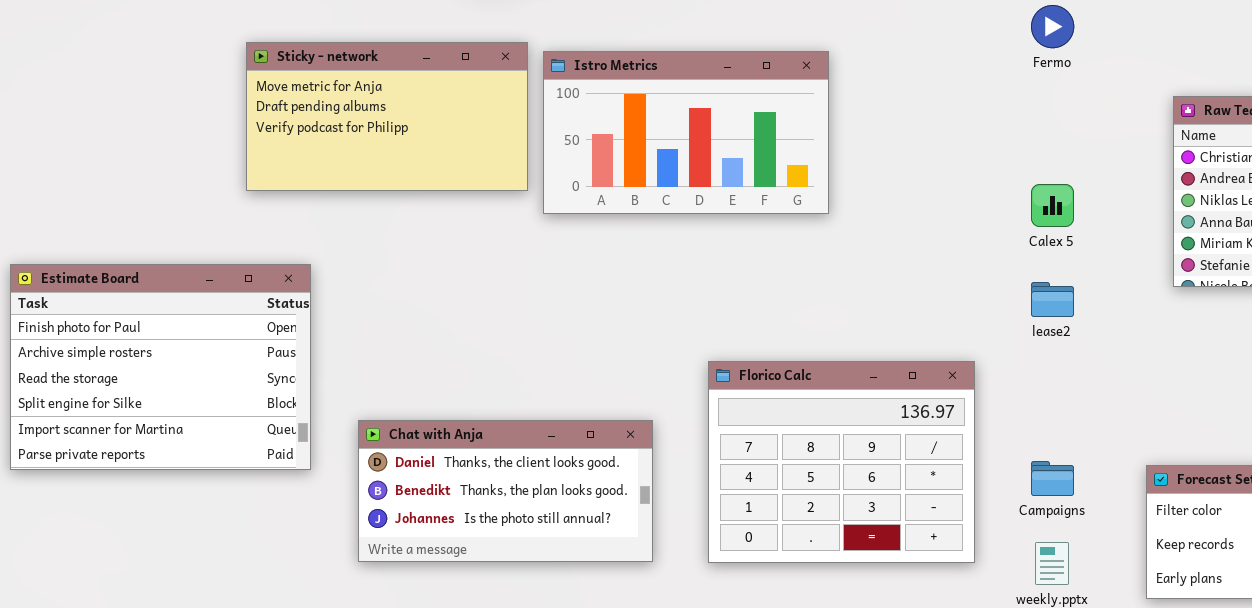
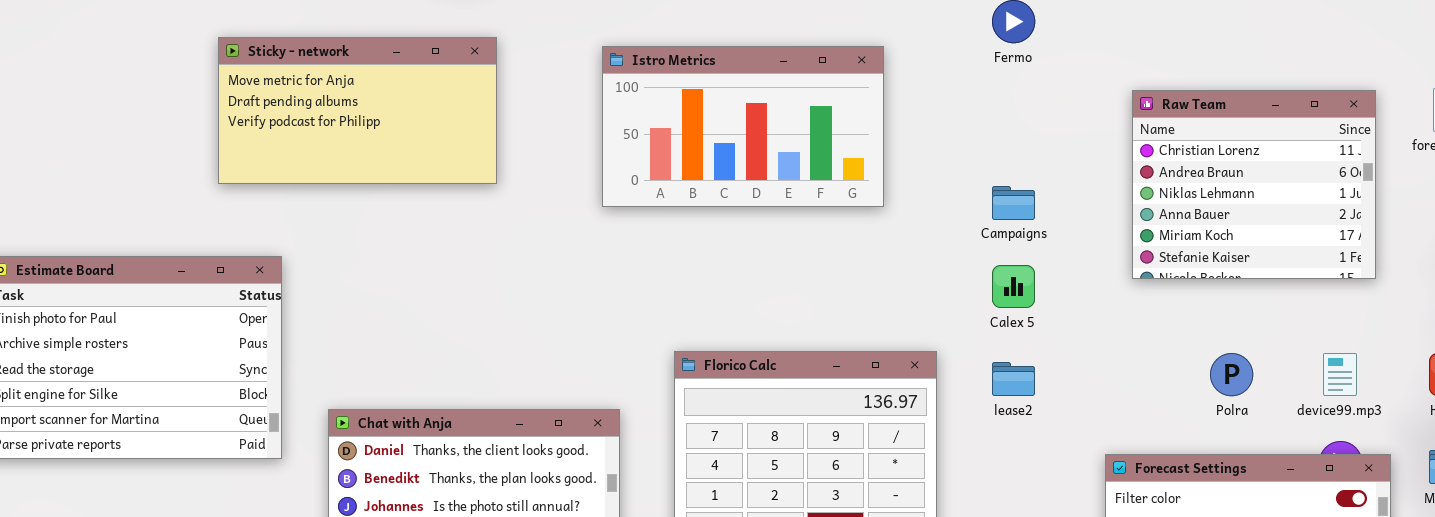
Istro Metrics: [543,51,829,214] -> [602,46,884,207], moved
Calex 5: [1031,184,1074,227] -> [992,265,1035,308], moved
lease2: [1031,282,1074,317] -> [992,362,1035,396], moved
Campaigns: [1031,461,1074,496] -> [992,186,1035,220], moved

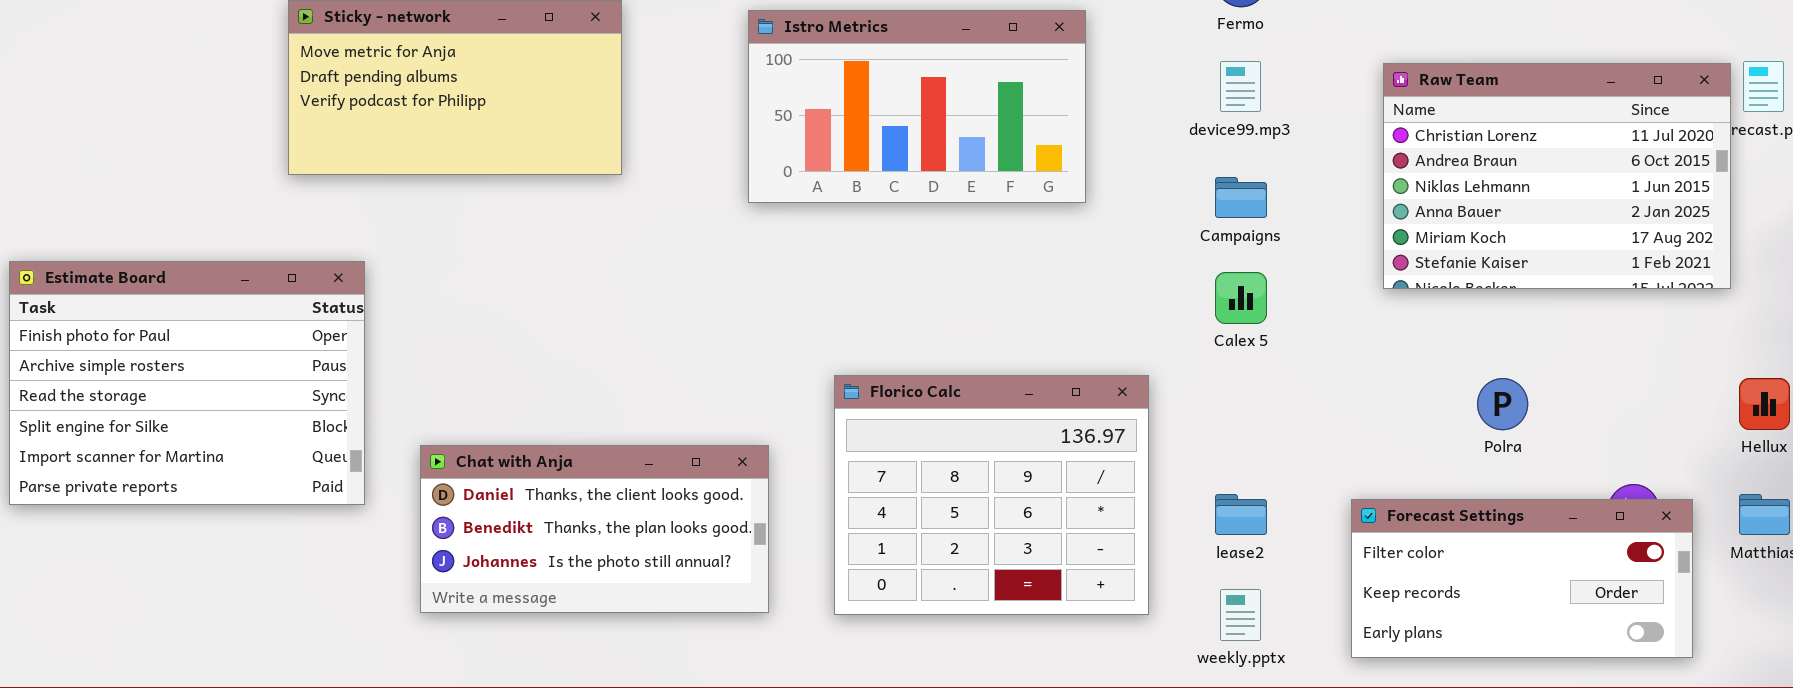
Raw Team: [1132,90,1376,279] -> [1383,63,1731,289], resized
device99.mp3: [1323,353,1357,396] -> [1220,61,1261,112], moved
lease2: [992,362,1035,396] -> [1215,494,1267,535], moved

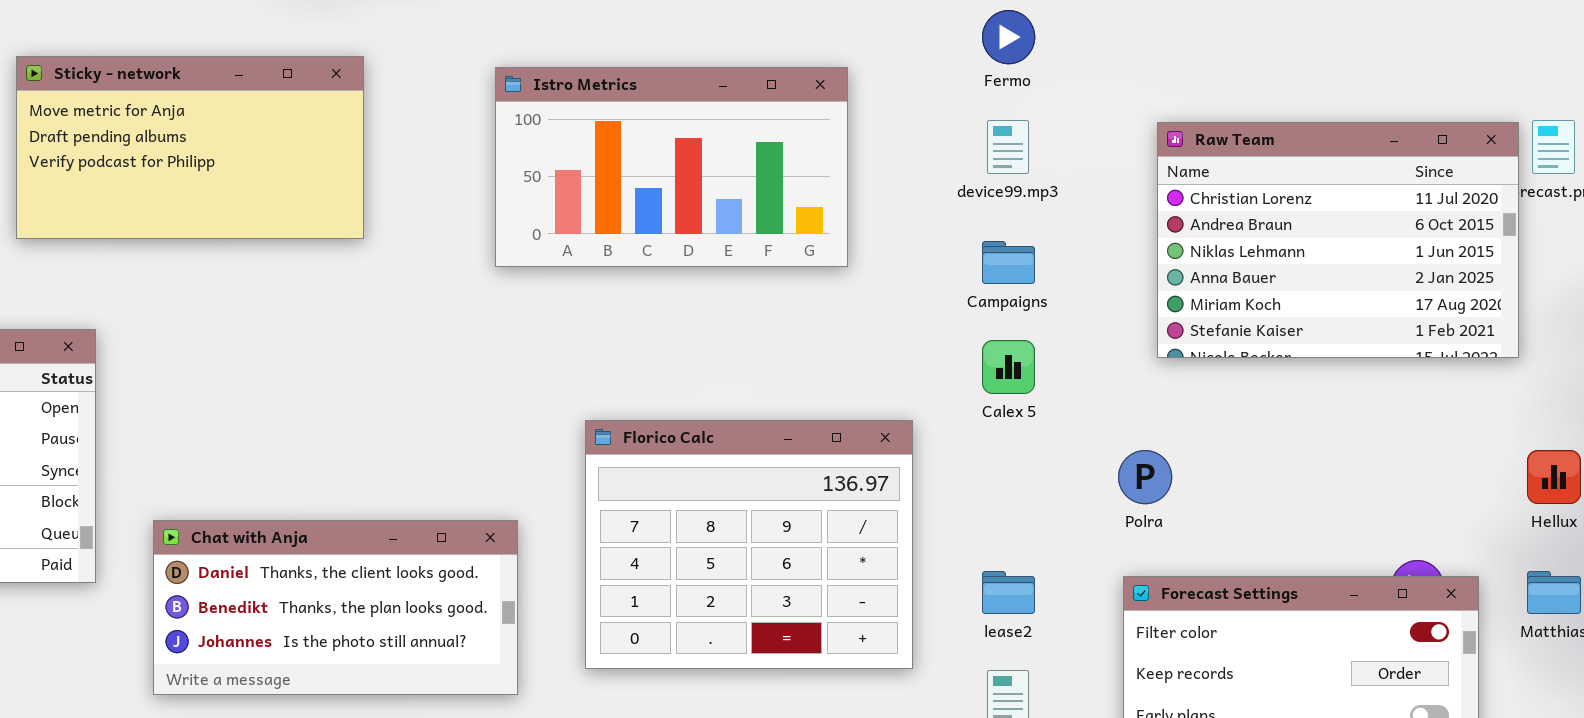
Florico Calc: [834,375,1149,615] -> [585,420,913,669], moved
Polra: [1477,378,1528,430] -> [1118,450,1172,504], moved

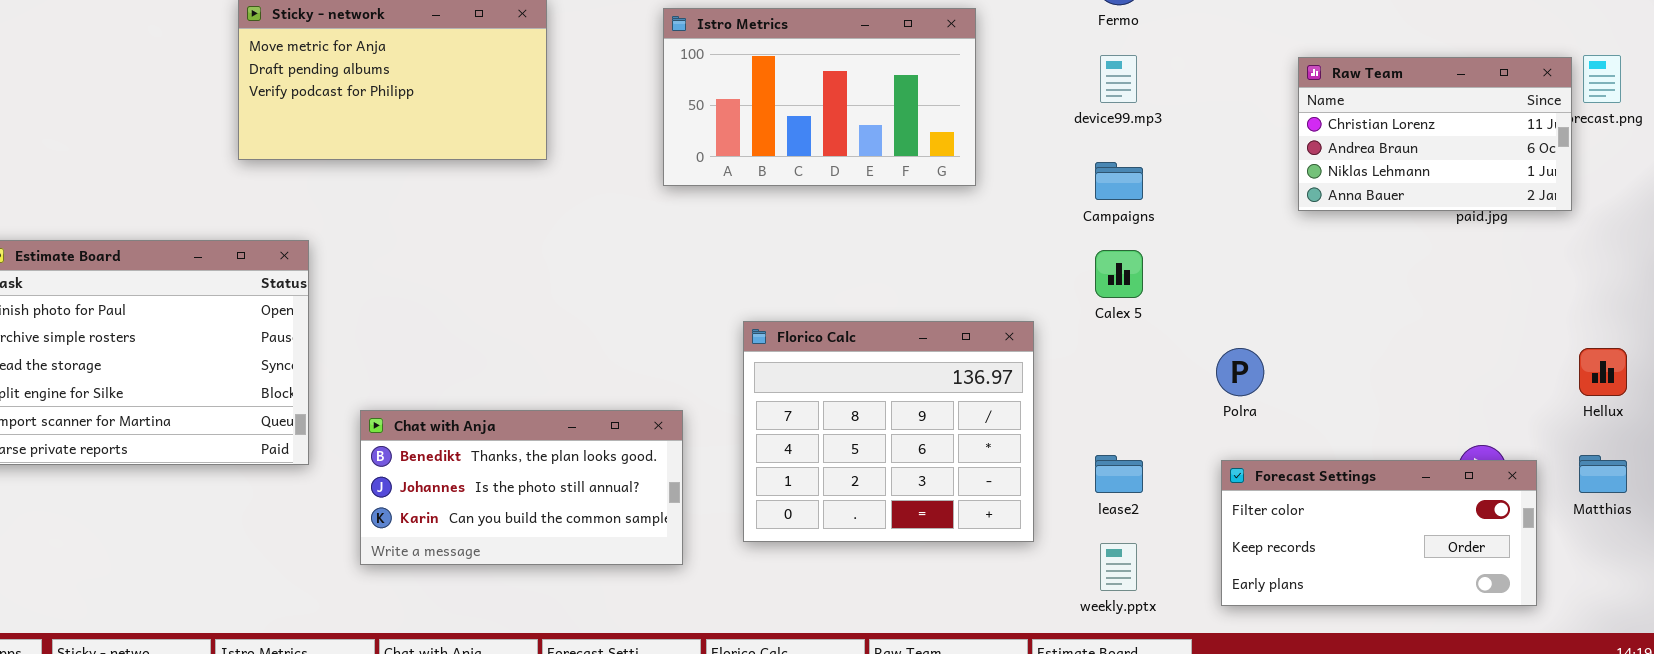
Raw Team: [1157,122,1519,358] -> [1298,57,1572,211], resized
Chat with Anja: [153,520,518,695] -> [360,410,683,565], scrolled down 1 row

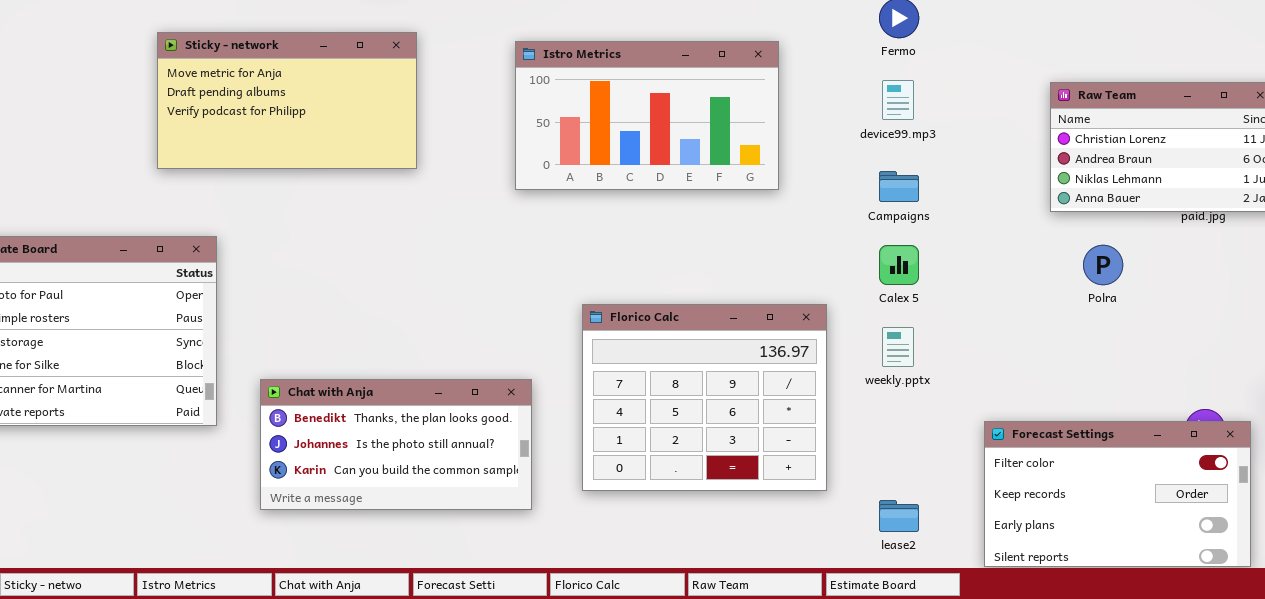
Polra: [1216,348,1264,396] -> [1083,245,1123,285], moved
lease2: [1095,455,1143,493] -> [879,500,919,532], moved
Forecast Settings: [1221,460,1537,606] -> [984,421,1251,567], resized
weekly.pptx: [1100,543,1137,591] -> [882,327,914,367], moved

